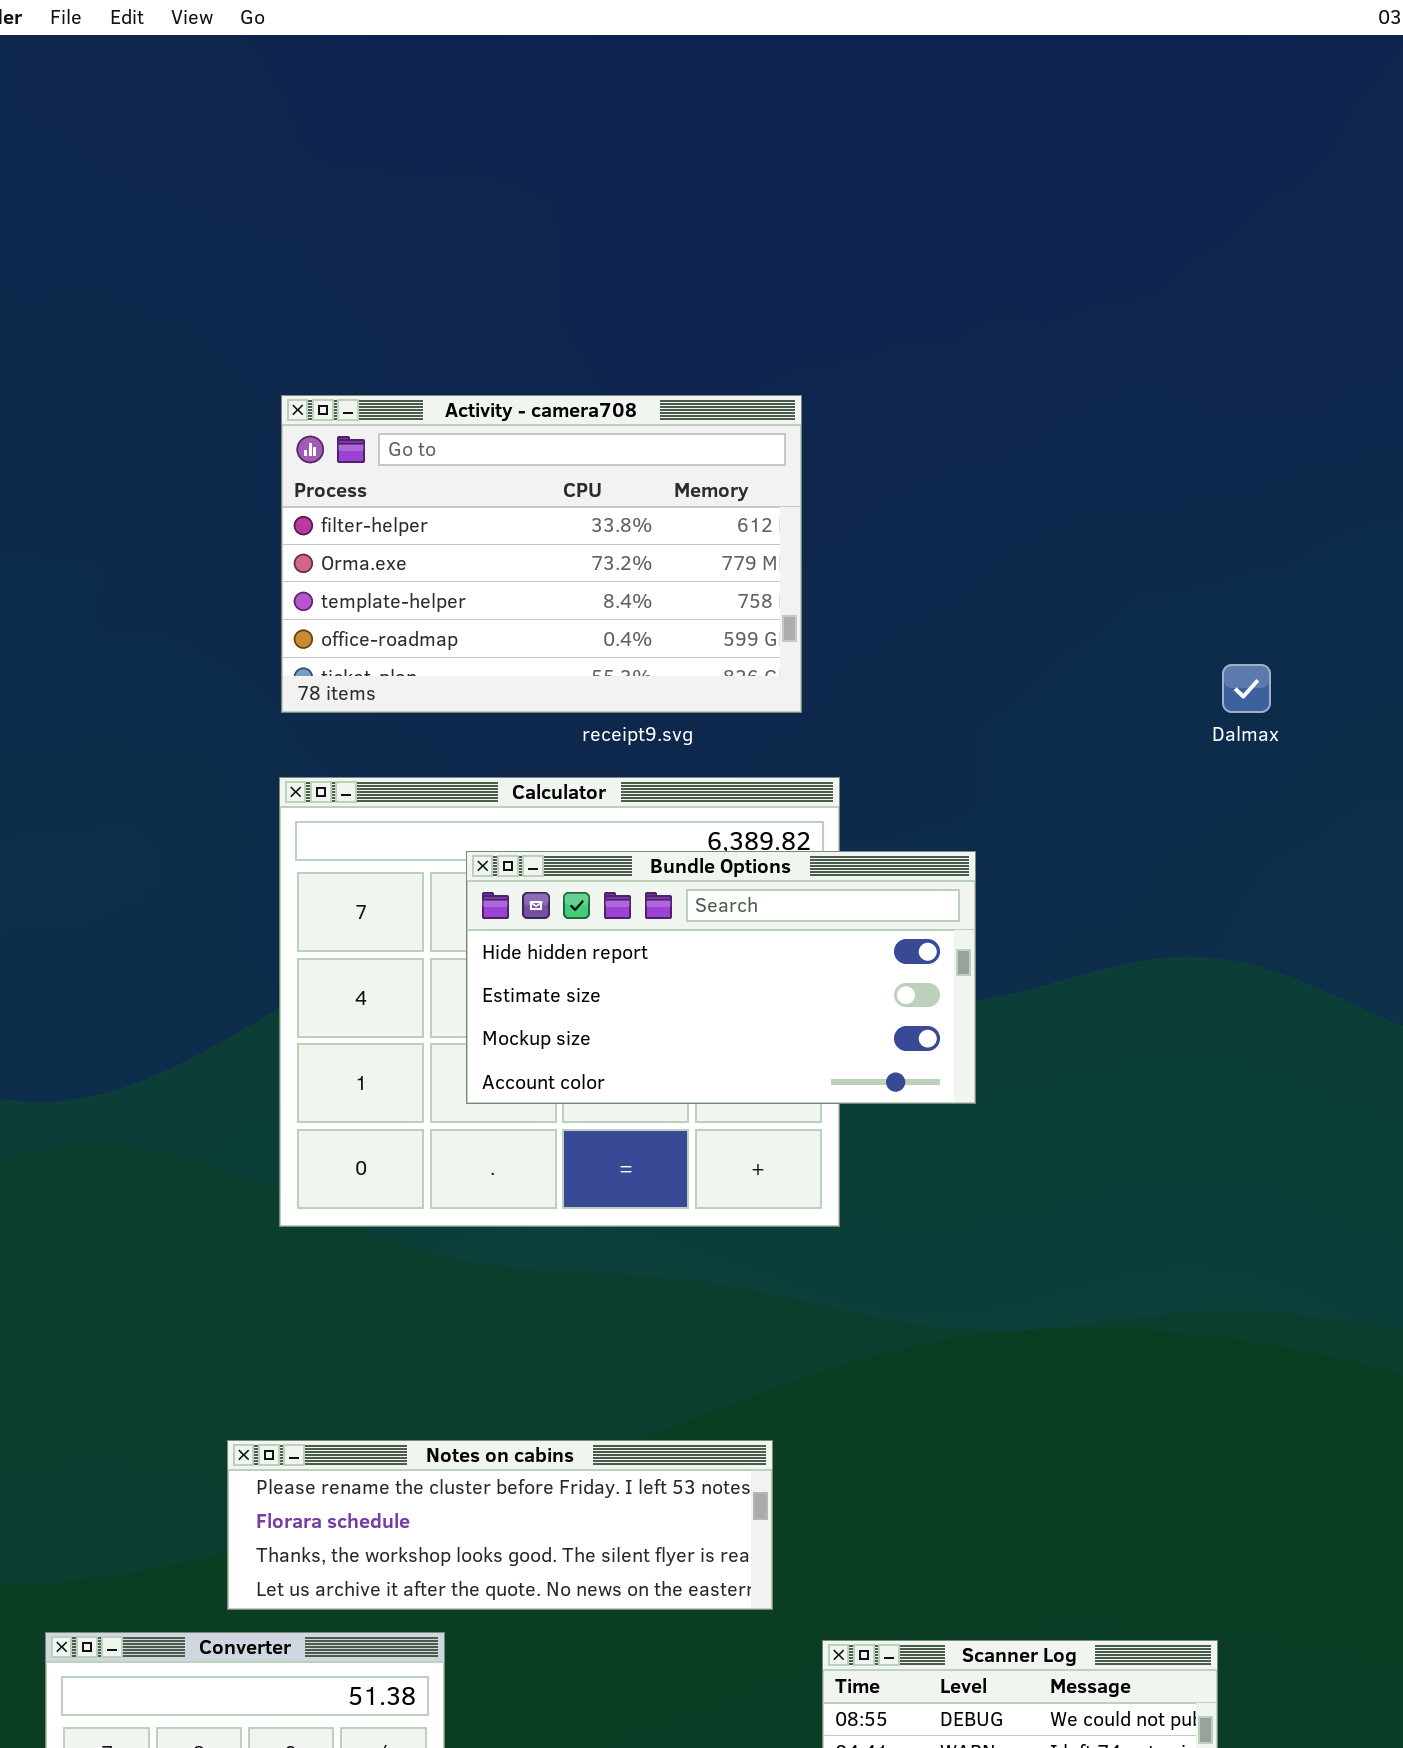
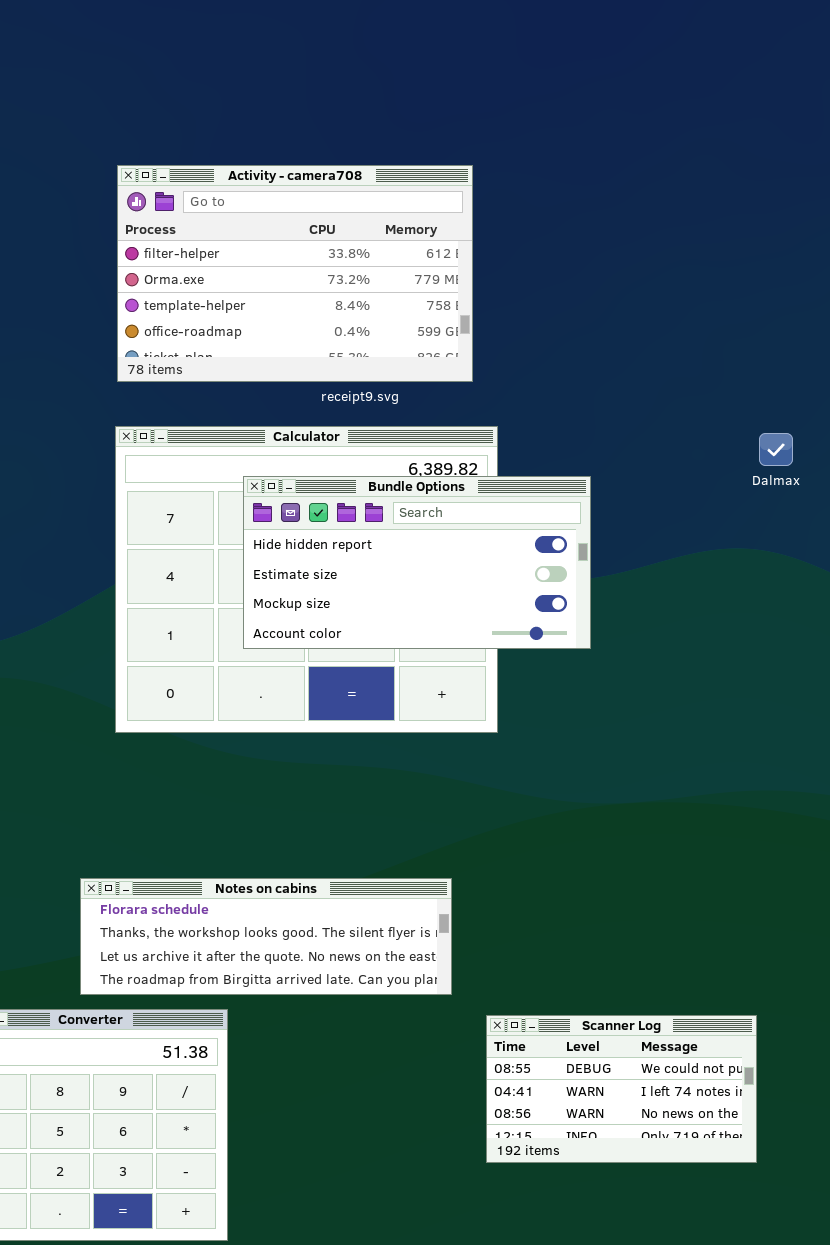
Dalmax: [1222,664,1271,713] -> [759,433,793,466], moved
Notes on cabins: [227,1440,773,1610] -> [80,878,452,995], scrolled down 1 row

